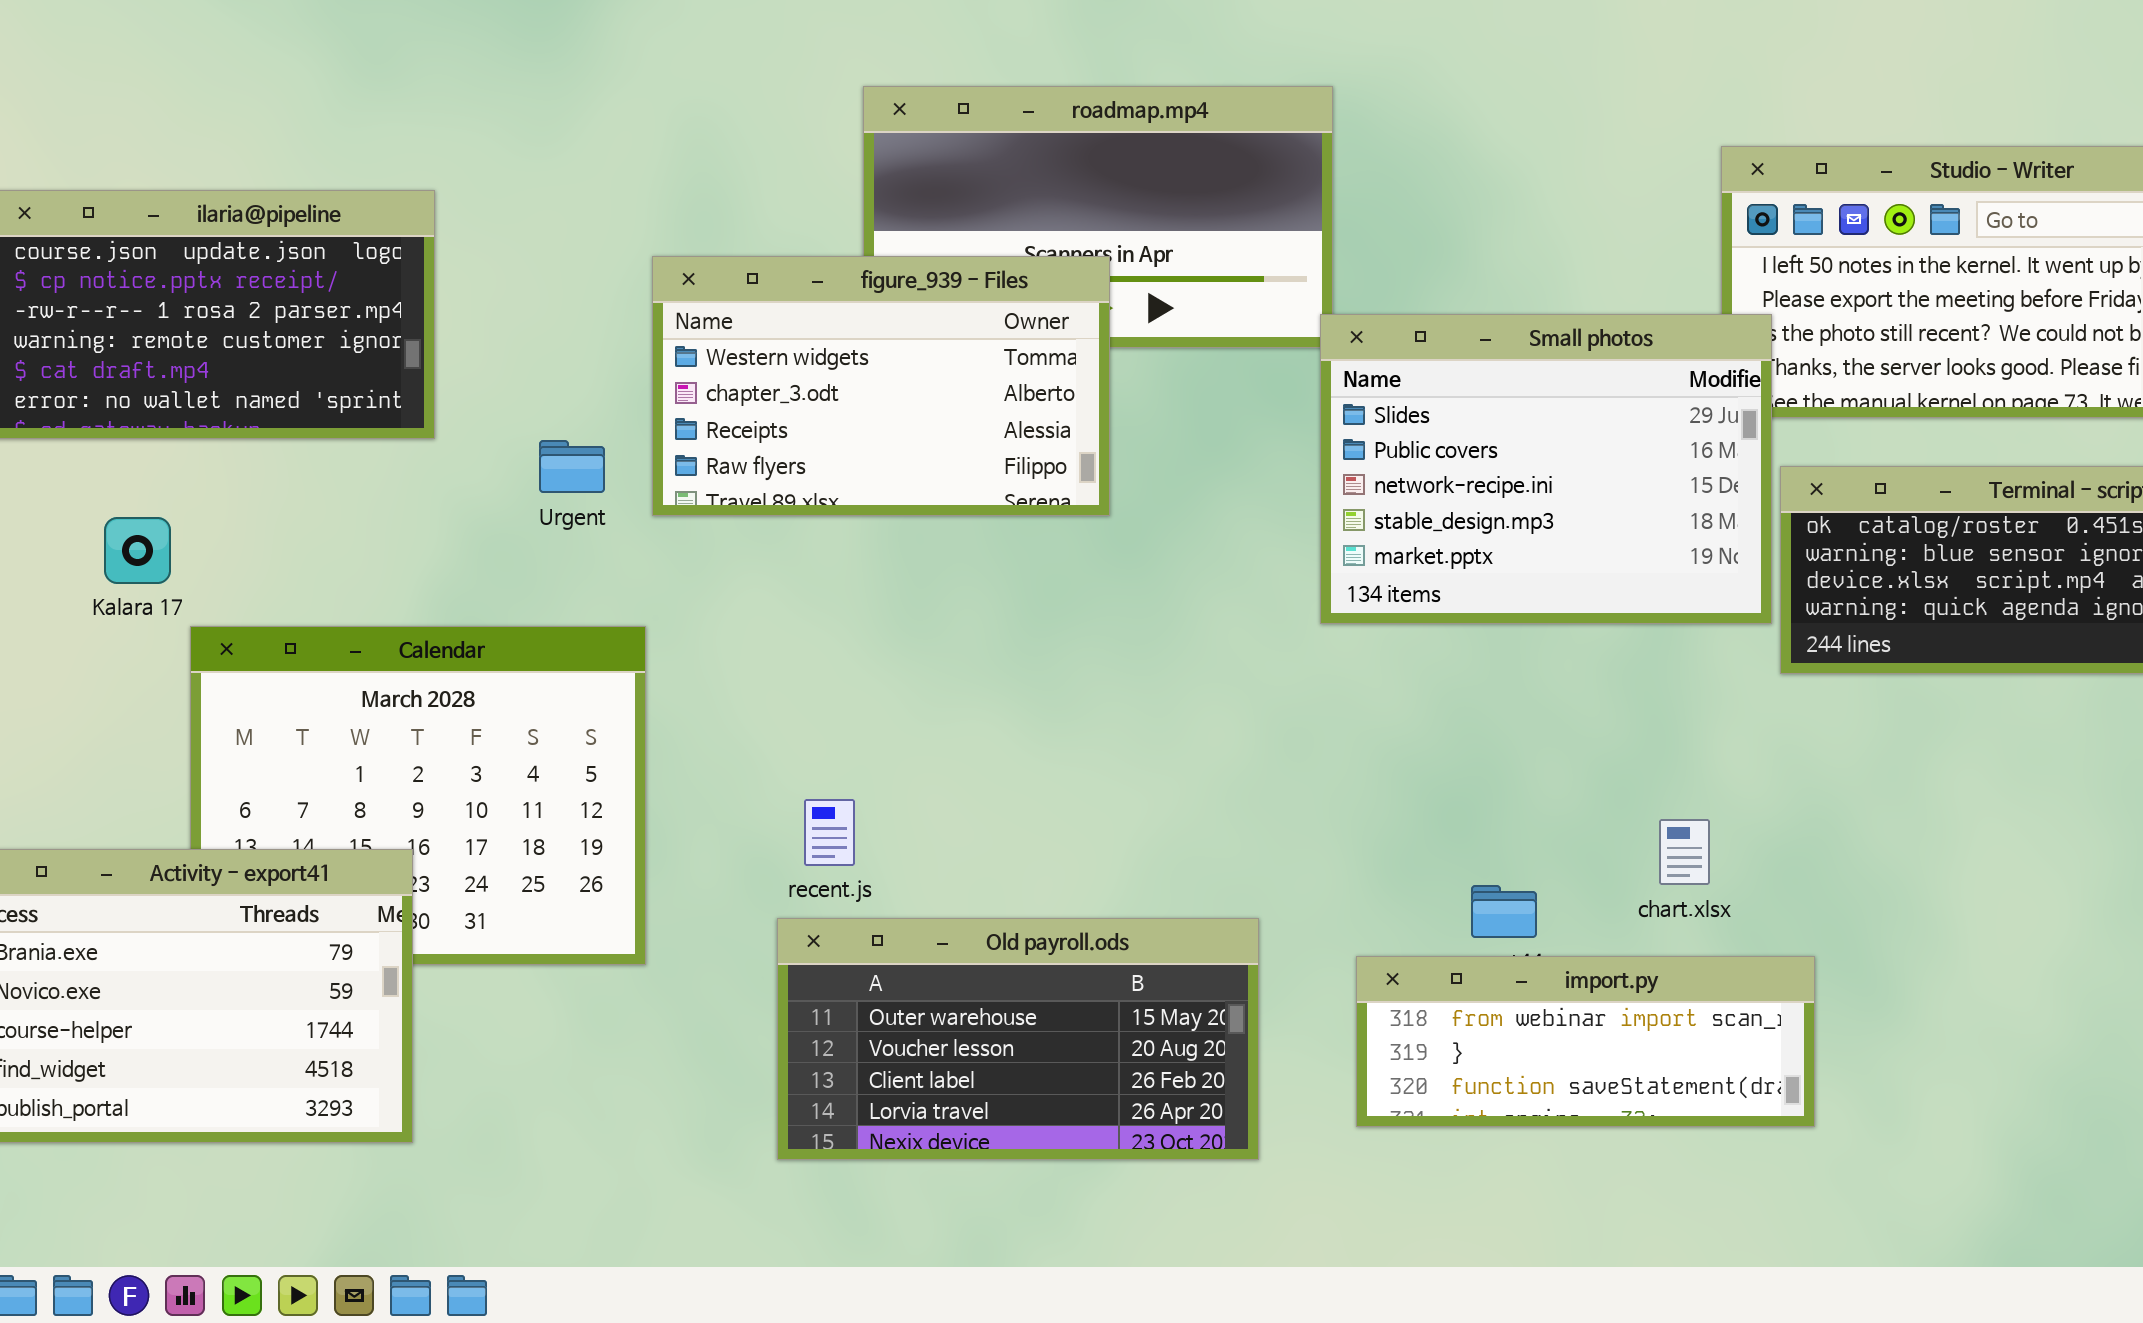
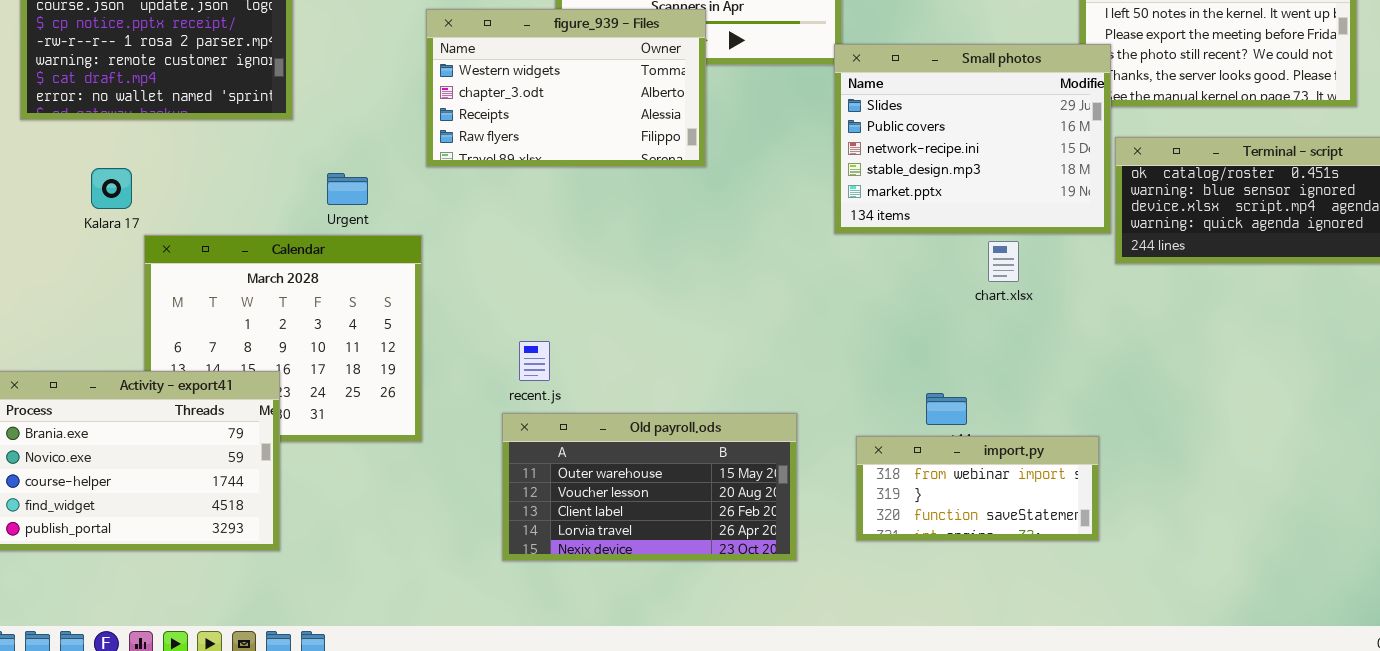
Urgent: [539,440,605,493] -> [327,173,368,205], moved
chart.xlsx: [1659,819,1710,885] -> [988,241,1019,282], moved
import.py: [1356,956,1815,1127] -> [856,436,1099,541], resized

